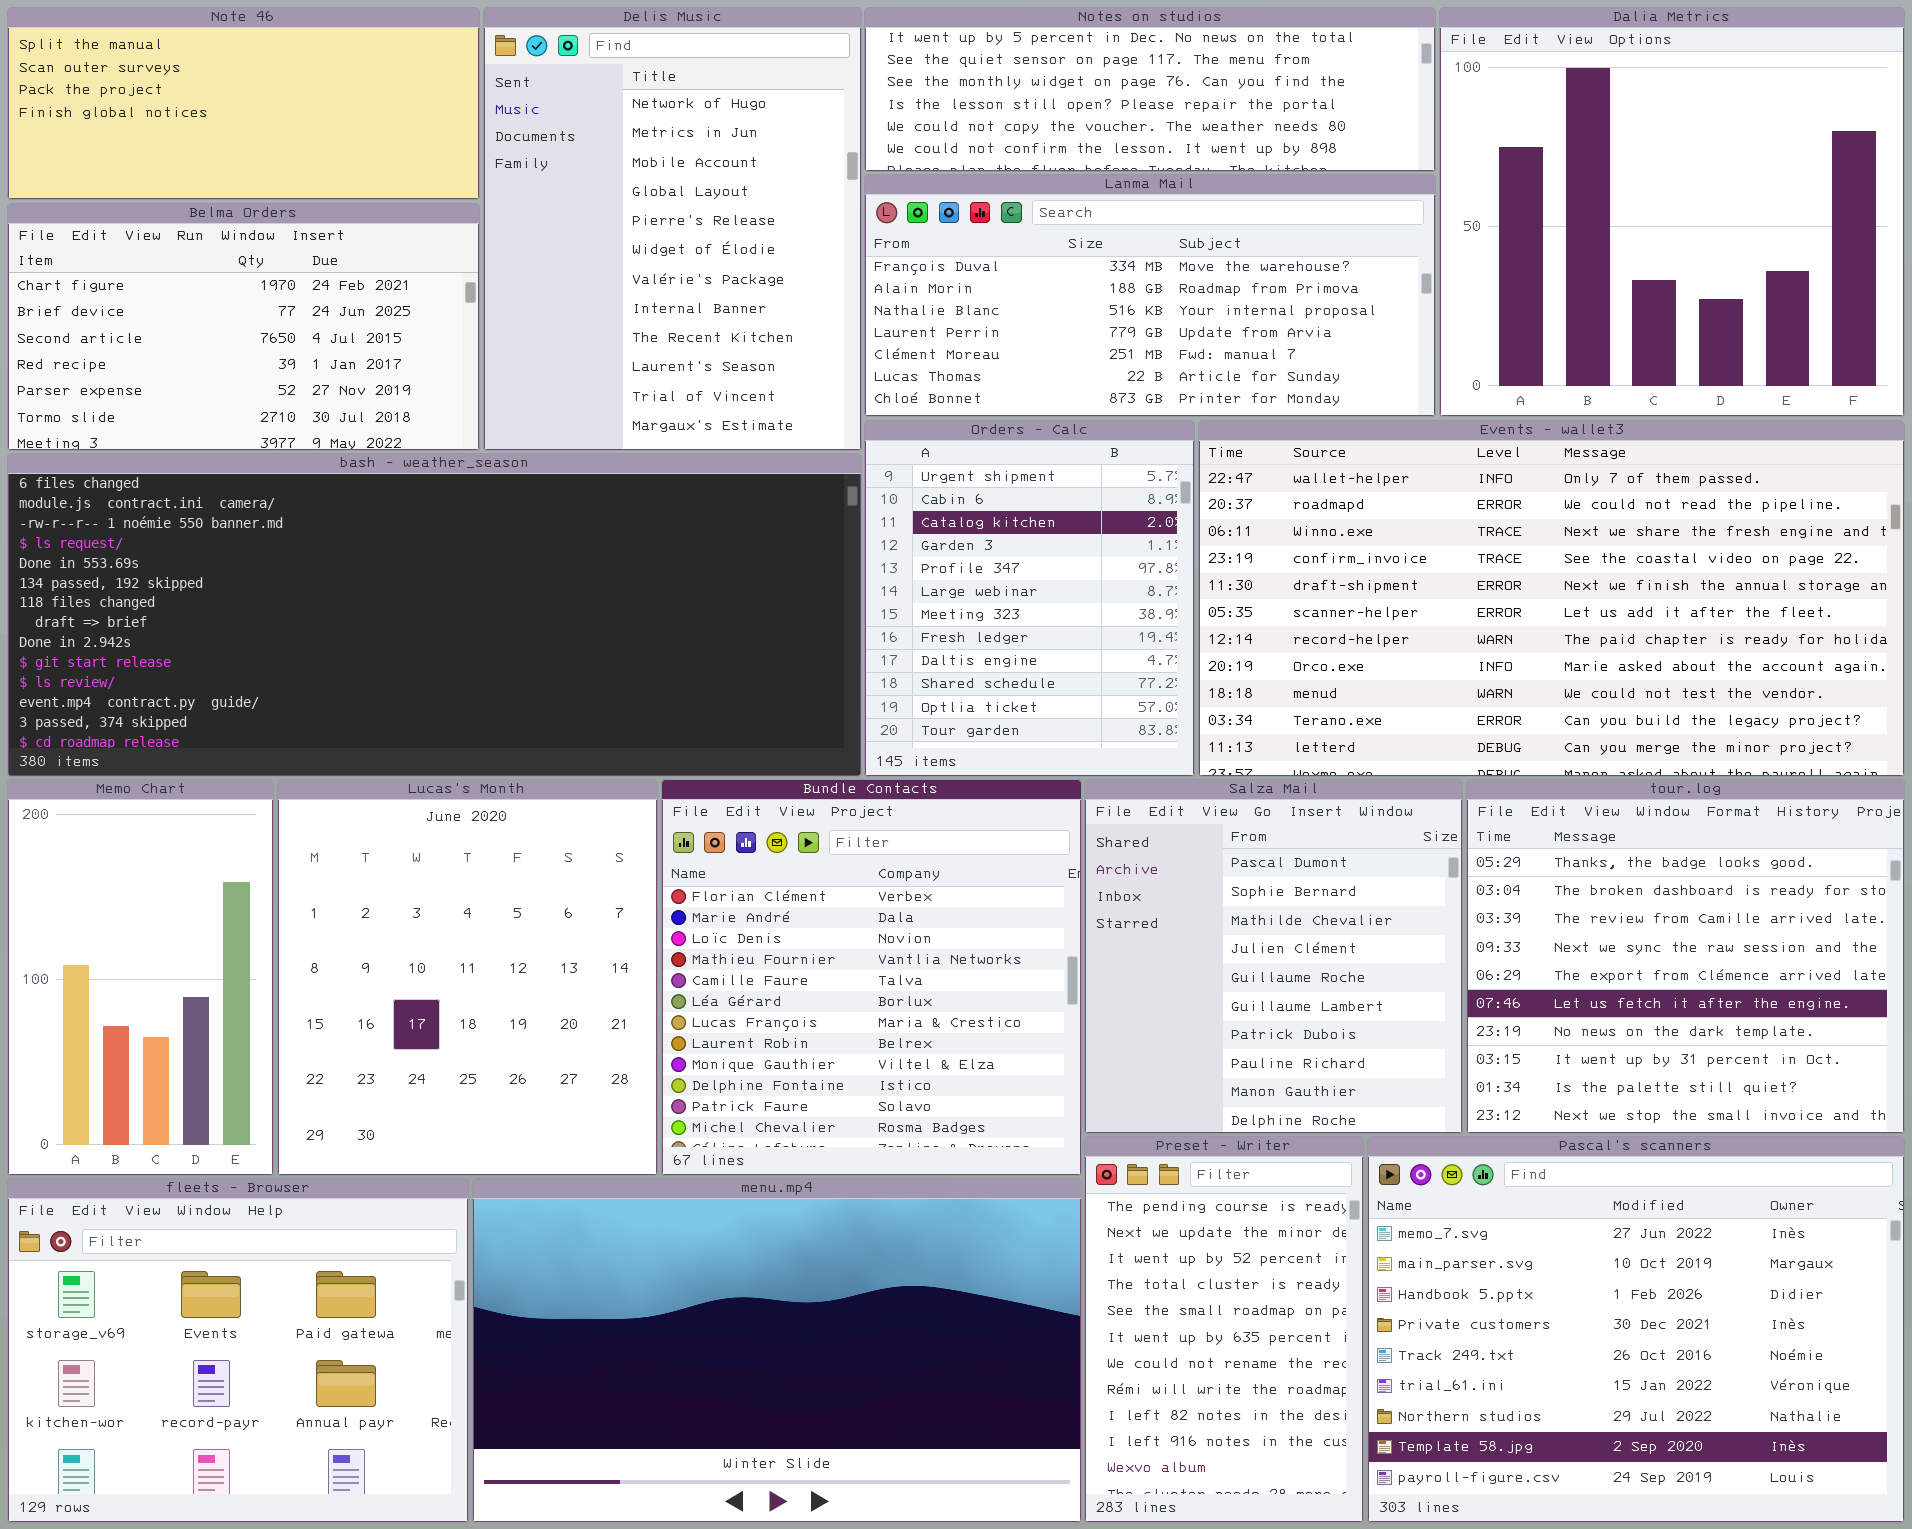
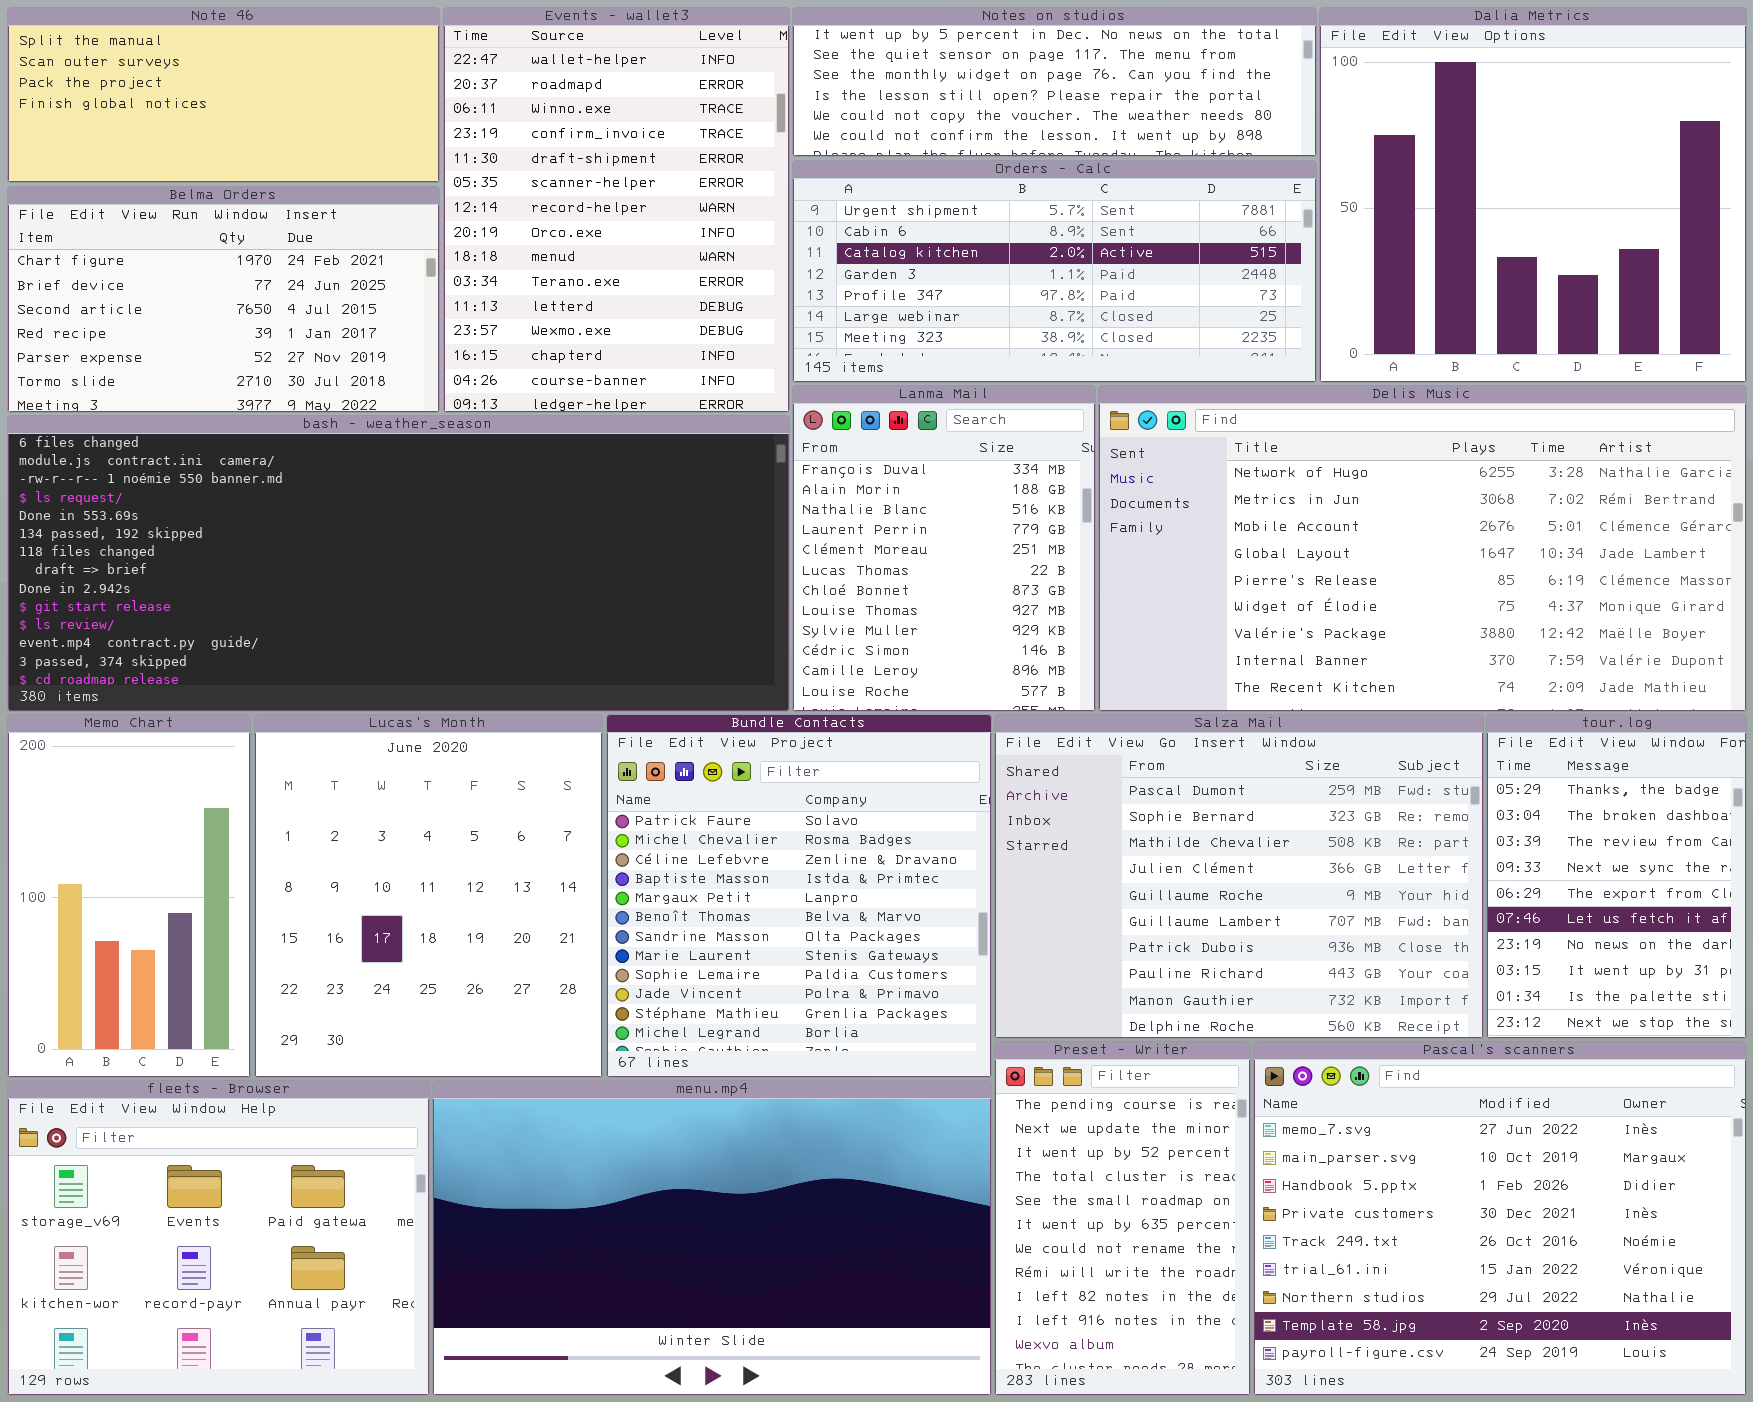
Delis Music: [483,7,862,451] -> [1098,385,1747,712], moved, resized
Lanma Mail: [864,174,1436,417] -> [792,385,1096,712], moved, resized
Orders - Calc: [864,420,1195,777] -> [792,160,1317,383], moved, resized
Events - wallet3: [1198,420,1905,777] -> [443,7,790,413], moved, resized
Bundle Contacts: [661,779,1082,1176] -> [606,714,992,1078], scrolled down 10 rows
Salza Mail: [1084,779,1463,1134] -> [994,714,1484,1039], resized
tour.log: [1466,779,1905,1134] -> [1486,714,1747,1039], resized

